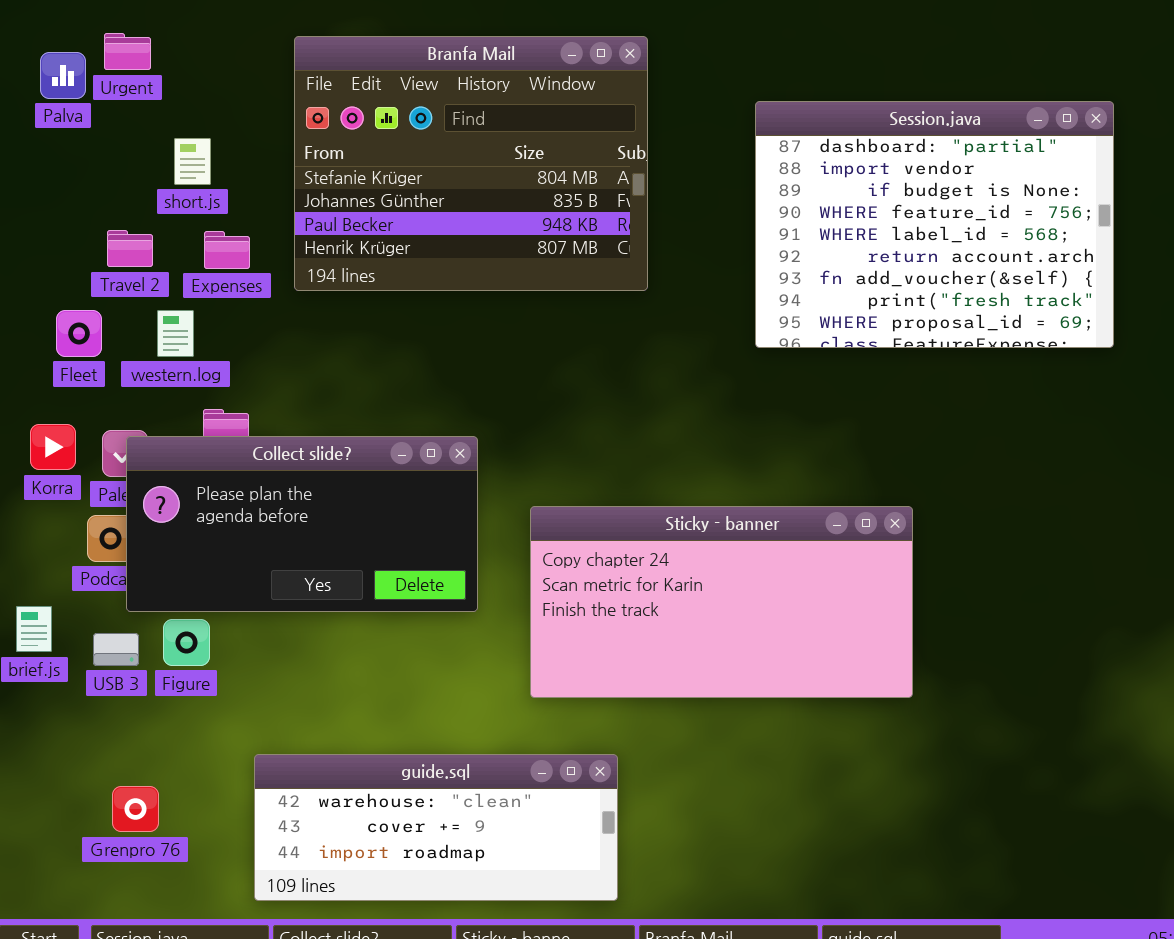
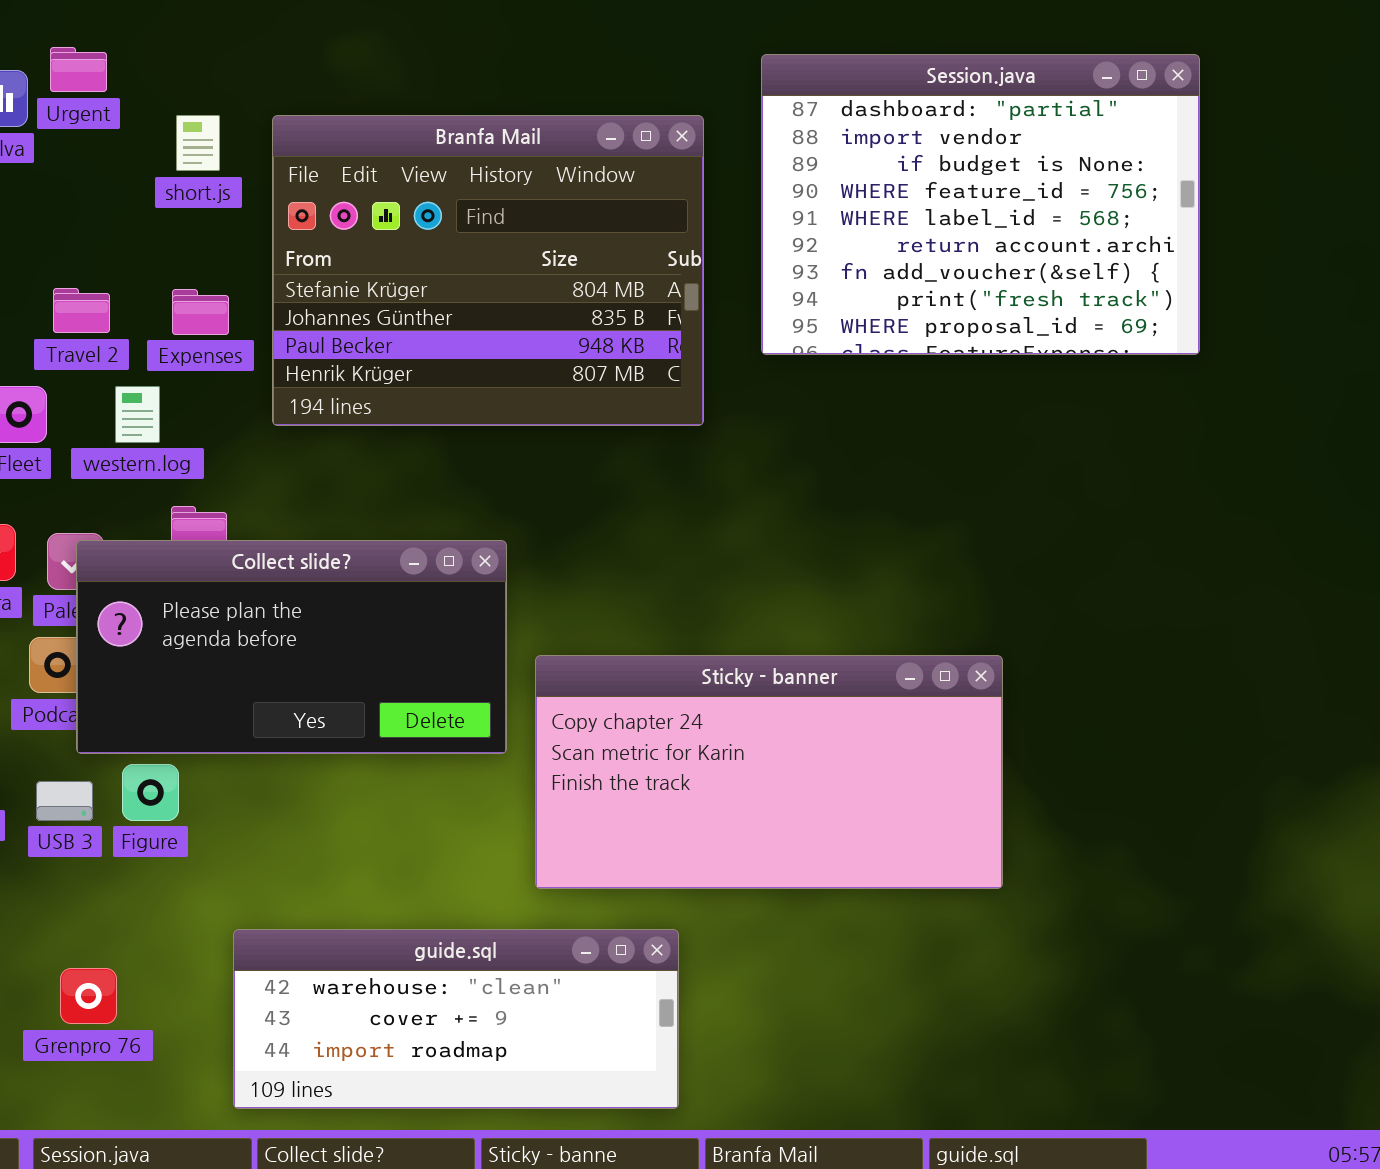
Branfa Mail: [294,36,648,291] -> [272,115,704,426], moved
Session.java: [755,101,1114,348] -> [761,54,1200,355], moved
short.js: [174,138,211,185] -> [176,115,220,171], moved
Sticky - banner: [530,506,913,698] -> [535,655,1003,889], moved

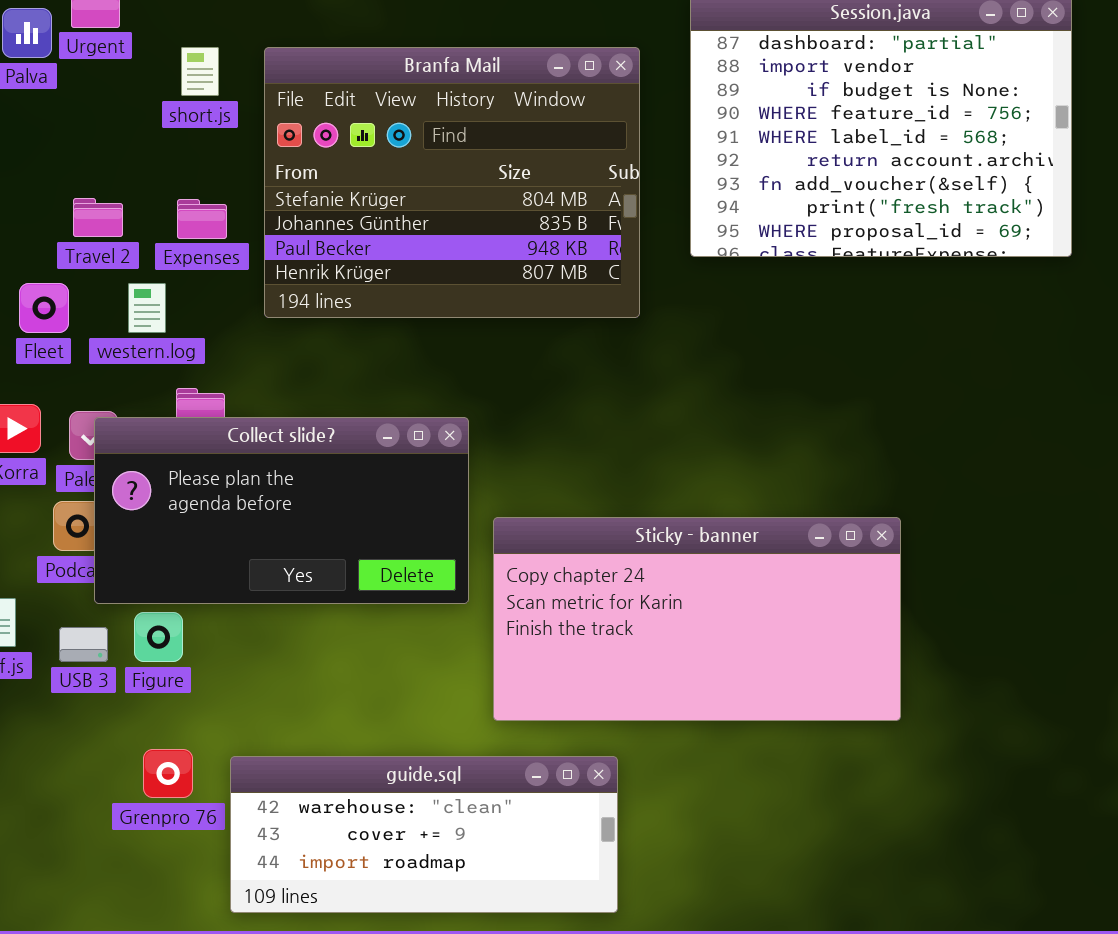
Grenpro 76: [60,968,117,1024] -> [143,749,193,798], moved

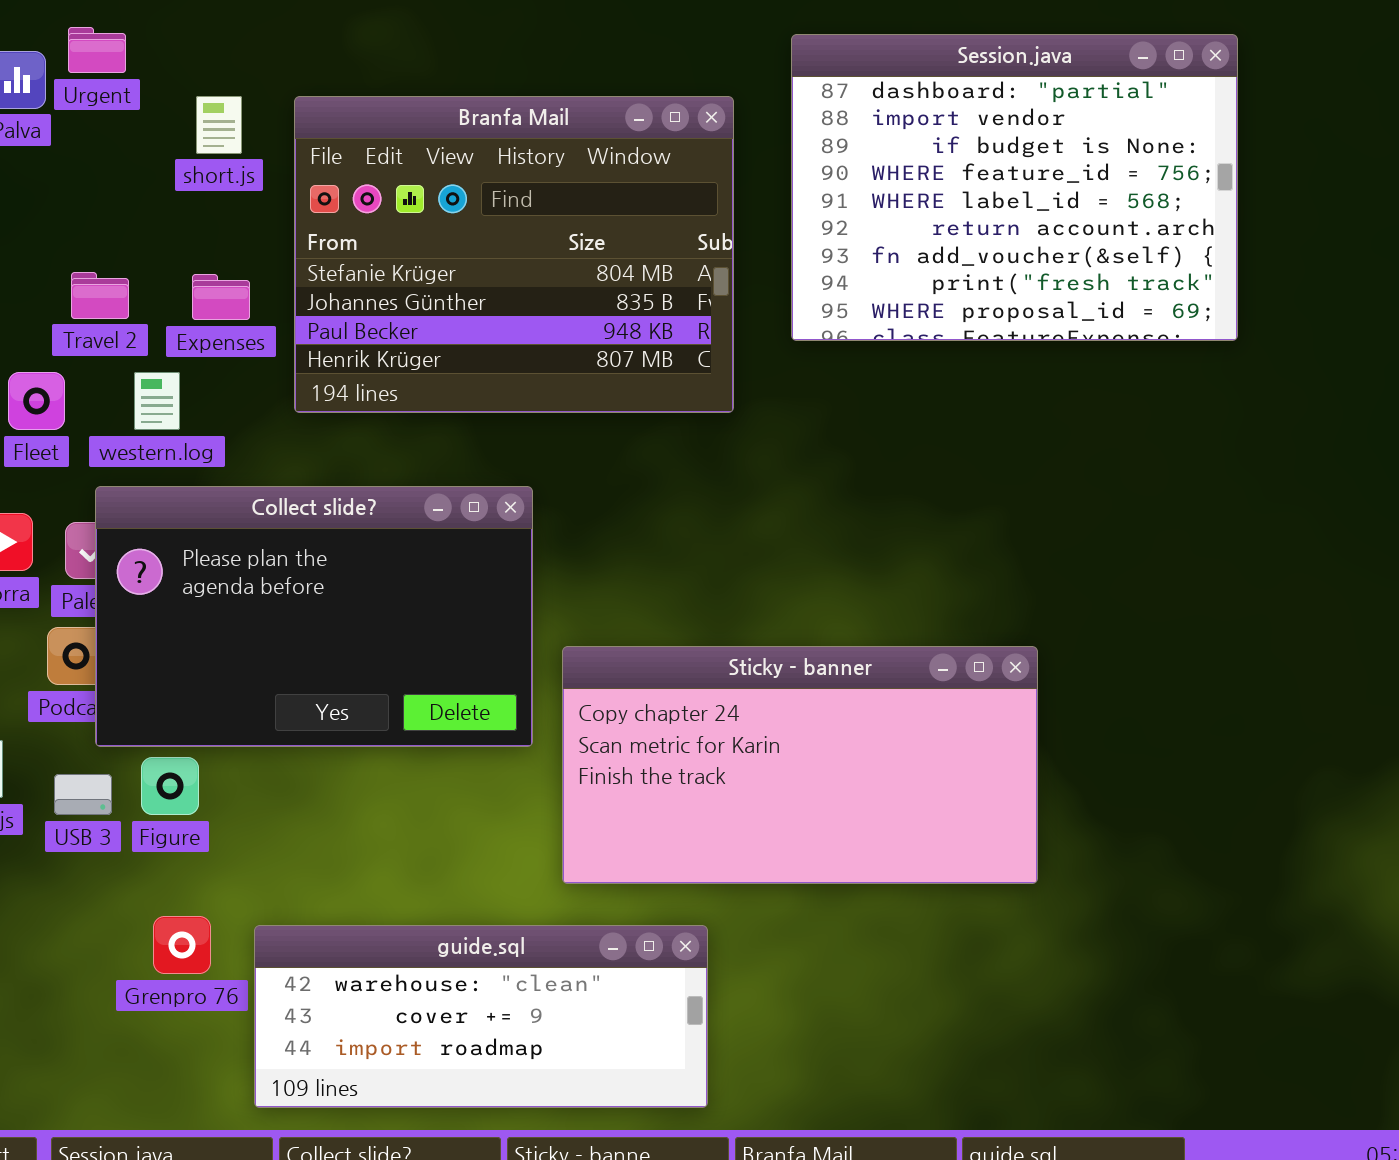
Collect slide?: [94,417,469,604] -> [95,486,533,747], resized

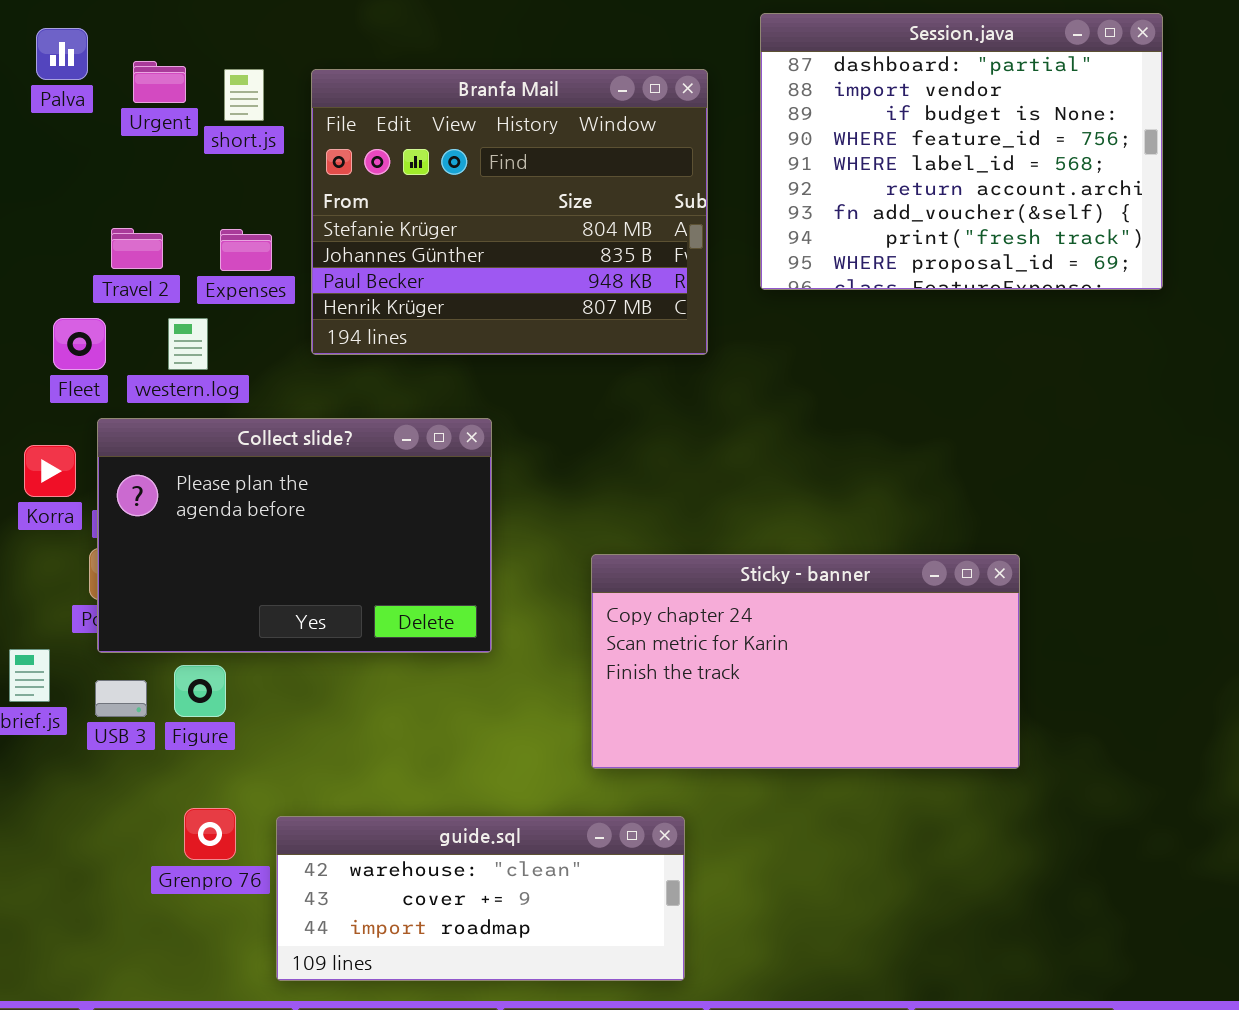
Urgent: [68,27,126,73] -> [133,61,186,103], moved
Collect slide?: [95,486,533,747] -> [97,418,492,653], moved
Sticky - banner: [562,646,1038,884] -> [591,554,1020,769], moved

